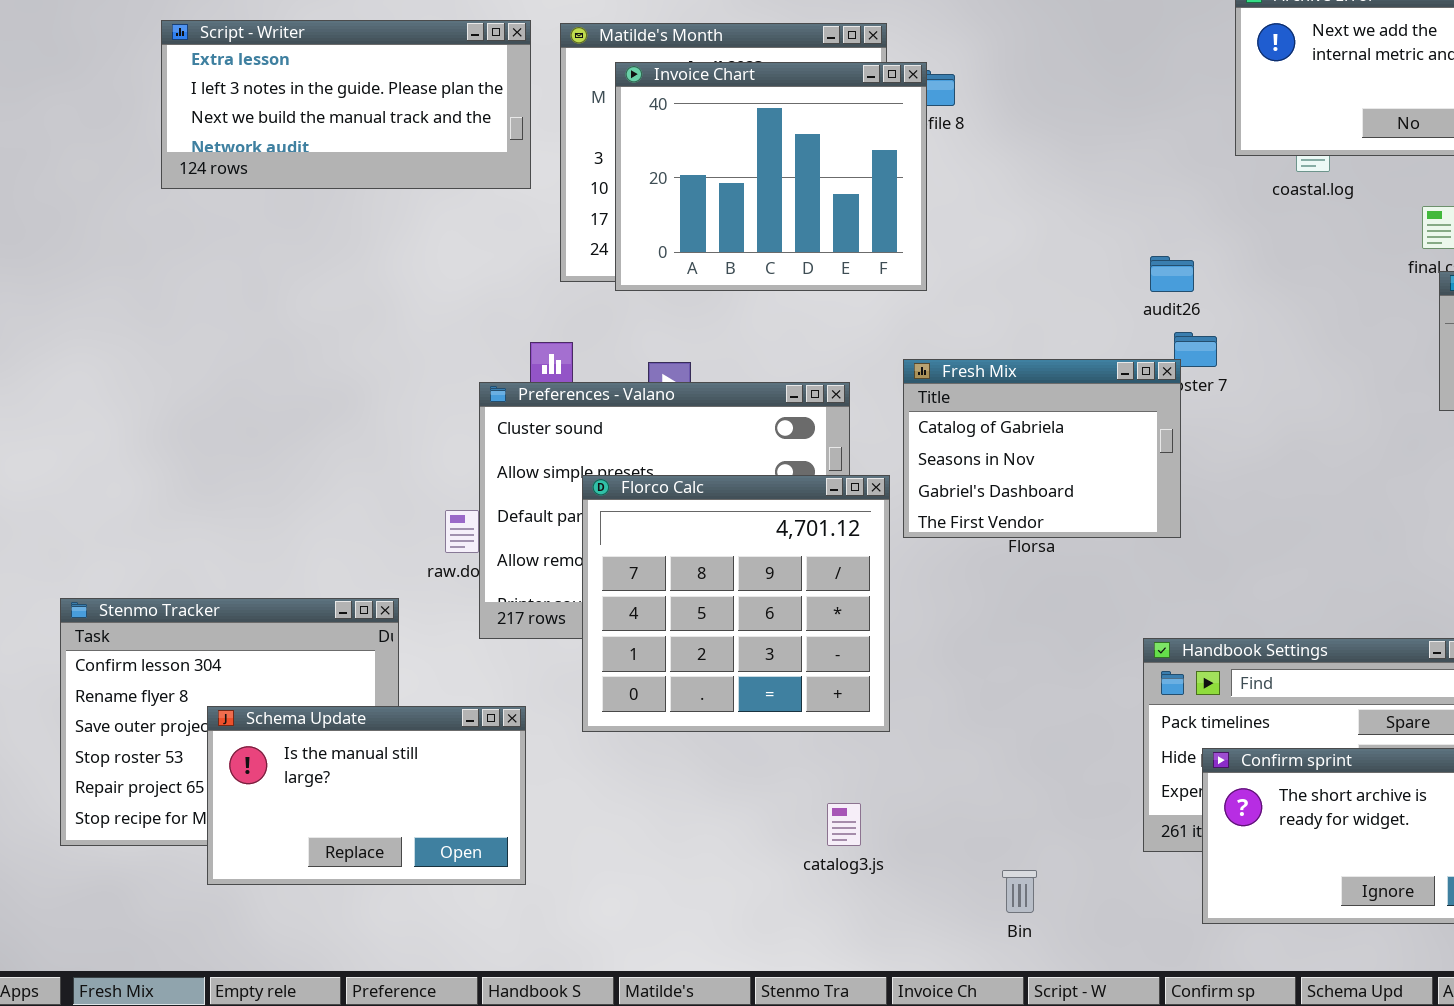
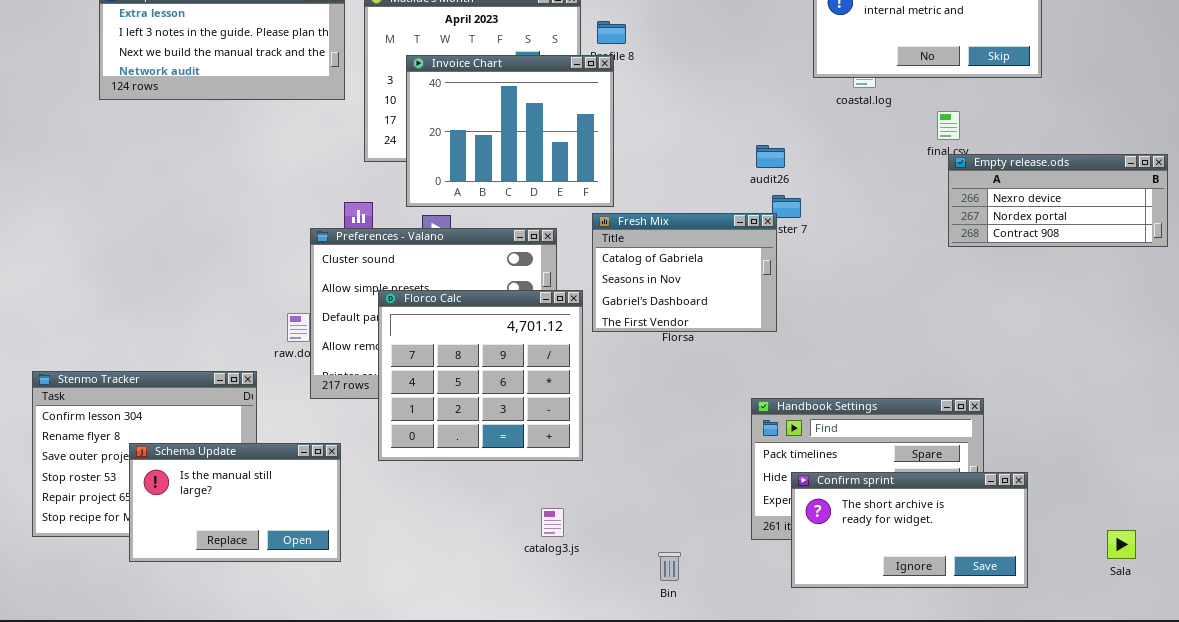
Invoice Chart: [615,62,927,291] -> [406,55,614,207], moved

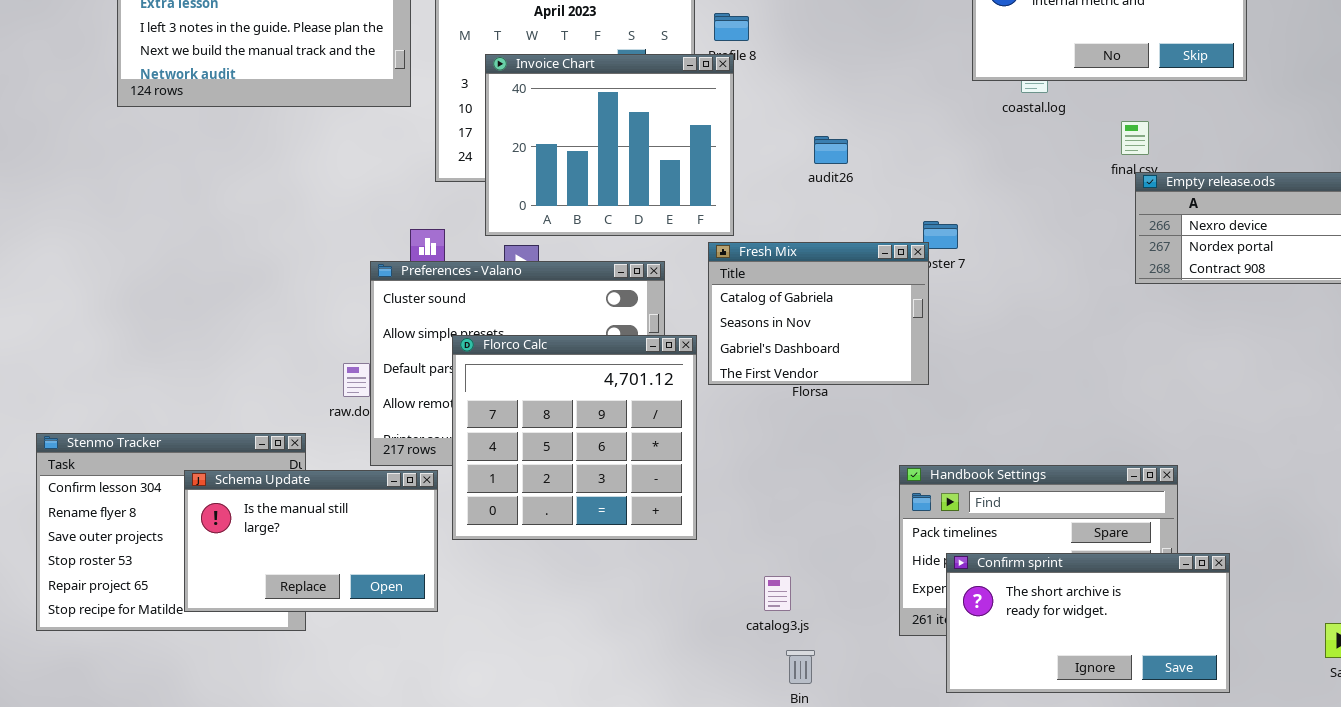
audit26: [756,145,785,168] -> [814,136,848,164], moved
Schema Update: [129,443,341,562] -> [184,470,438,612], moved
catalog3.js: [541,508,564,537] -> [764,576,791,611], moved

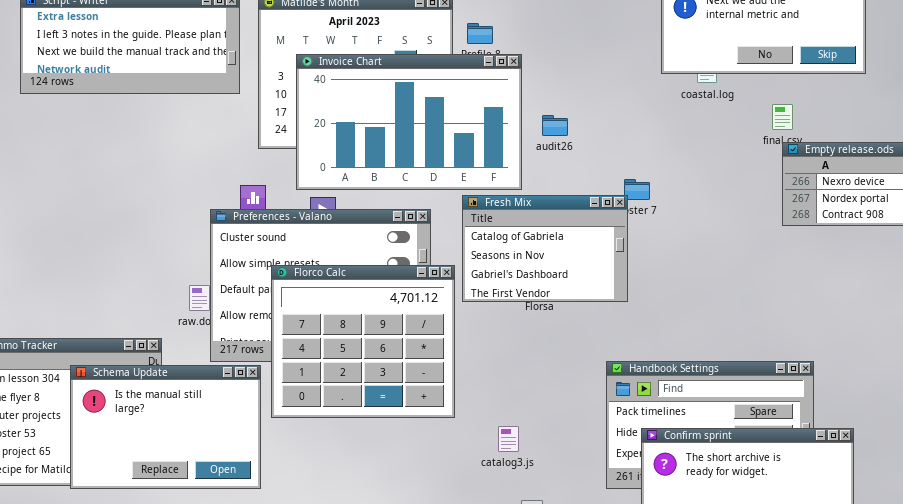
Invoice Chart: [485,54,734,236] -> [296,54,522,190], resized
Schema Update: [184,470,438,612] -> [70,365,261,489], resized
catalog3.js: [764,576,791,611] -> [498,426,519,452], moved

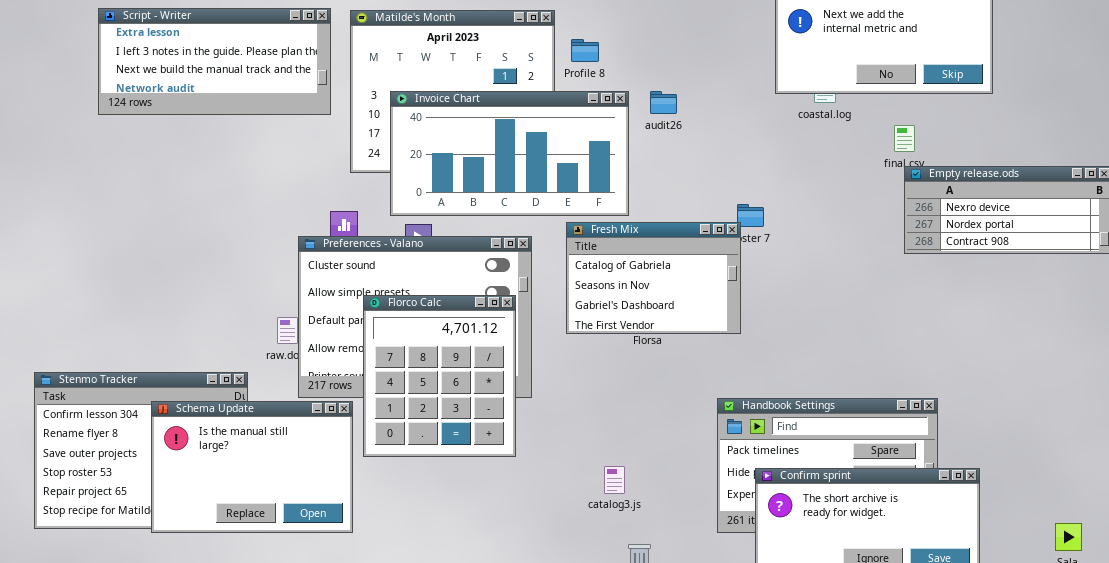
Invoice Chart: [296,54,522,190] -> [390,91,629,216], resized
audit26: [542,115,568,136] -> [650,91,677,114], moved
Florco Calc: [271,265,455,418] -> [363,295,516,457], resized

